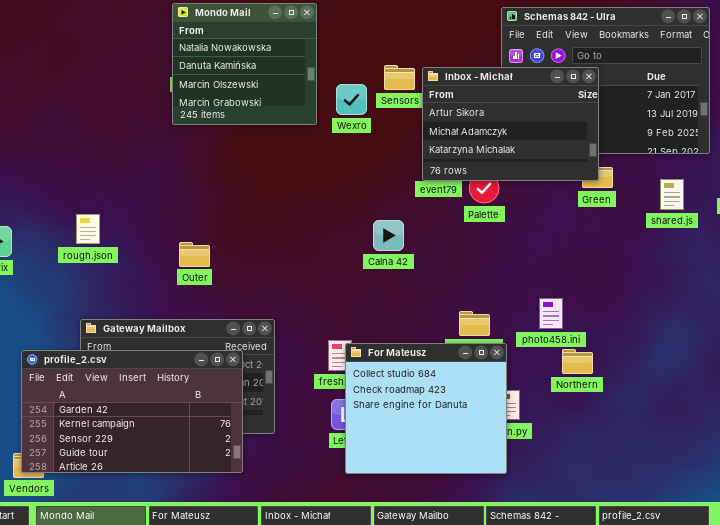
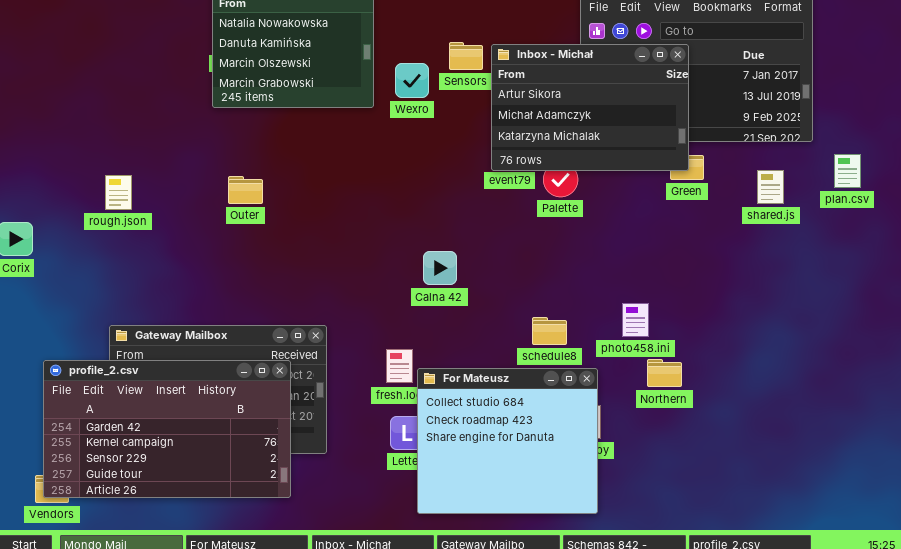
rough.json: [76,214,100,244] -> [105,175,132,210], moved
Calna 42: [373,220,404,251] -> [423,251,457,285], moved
Outer: [179,242,210,267] -> [228,176,263,204], moved
For Mateusz: [345,343,507,474] -> [417,368,598,514], moved

